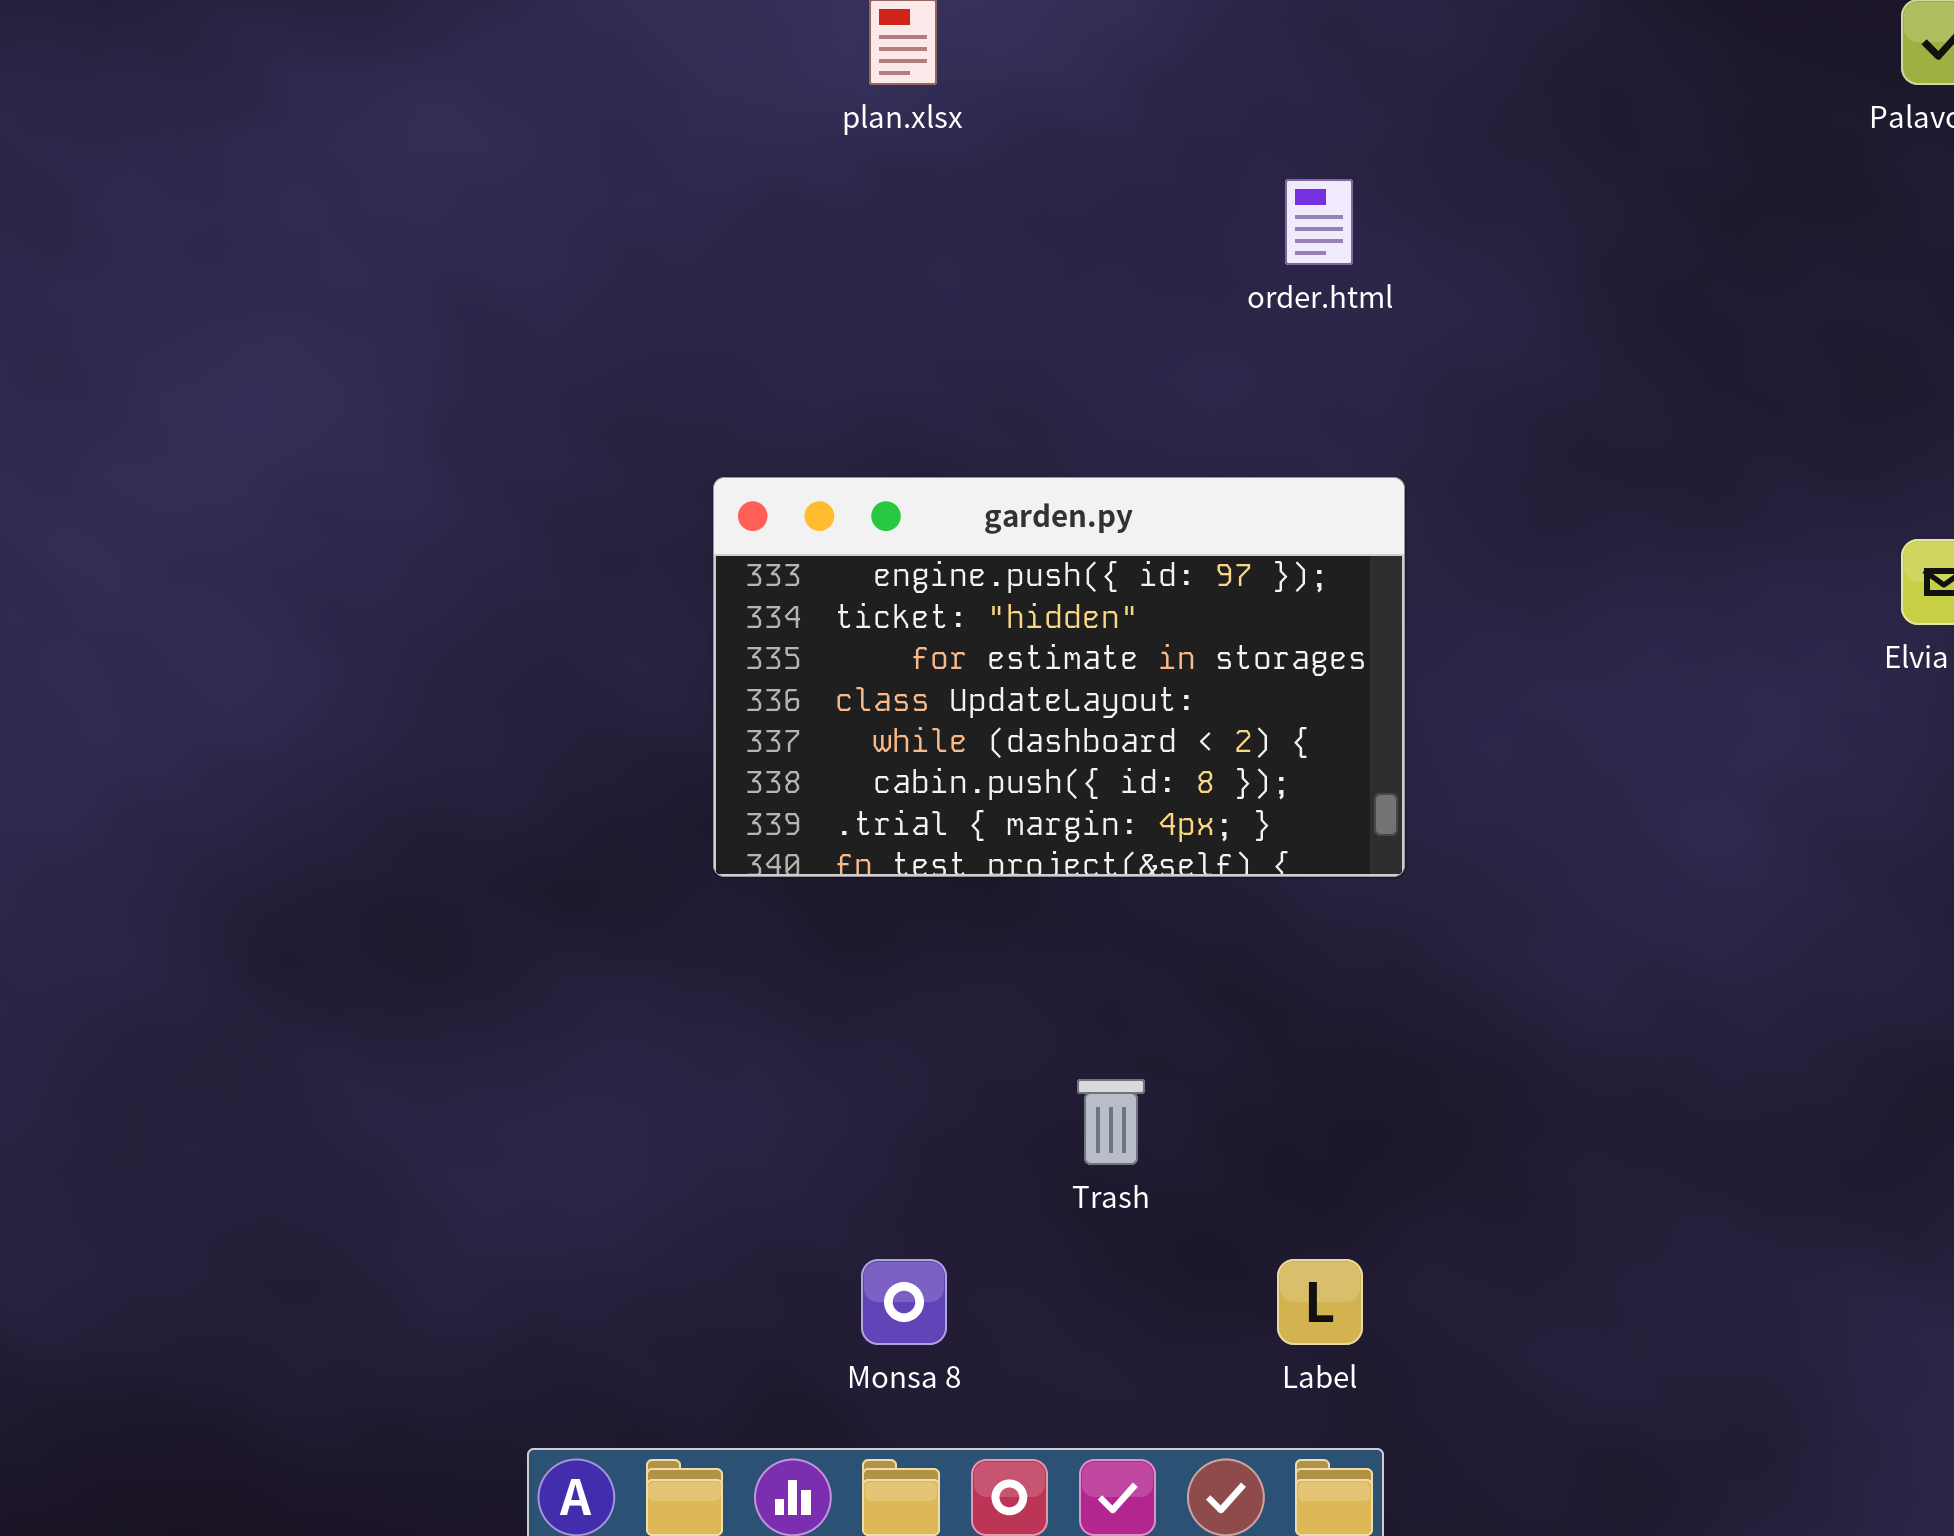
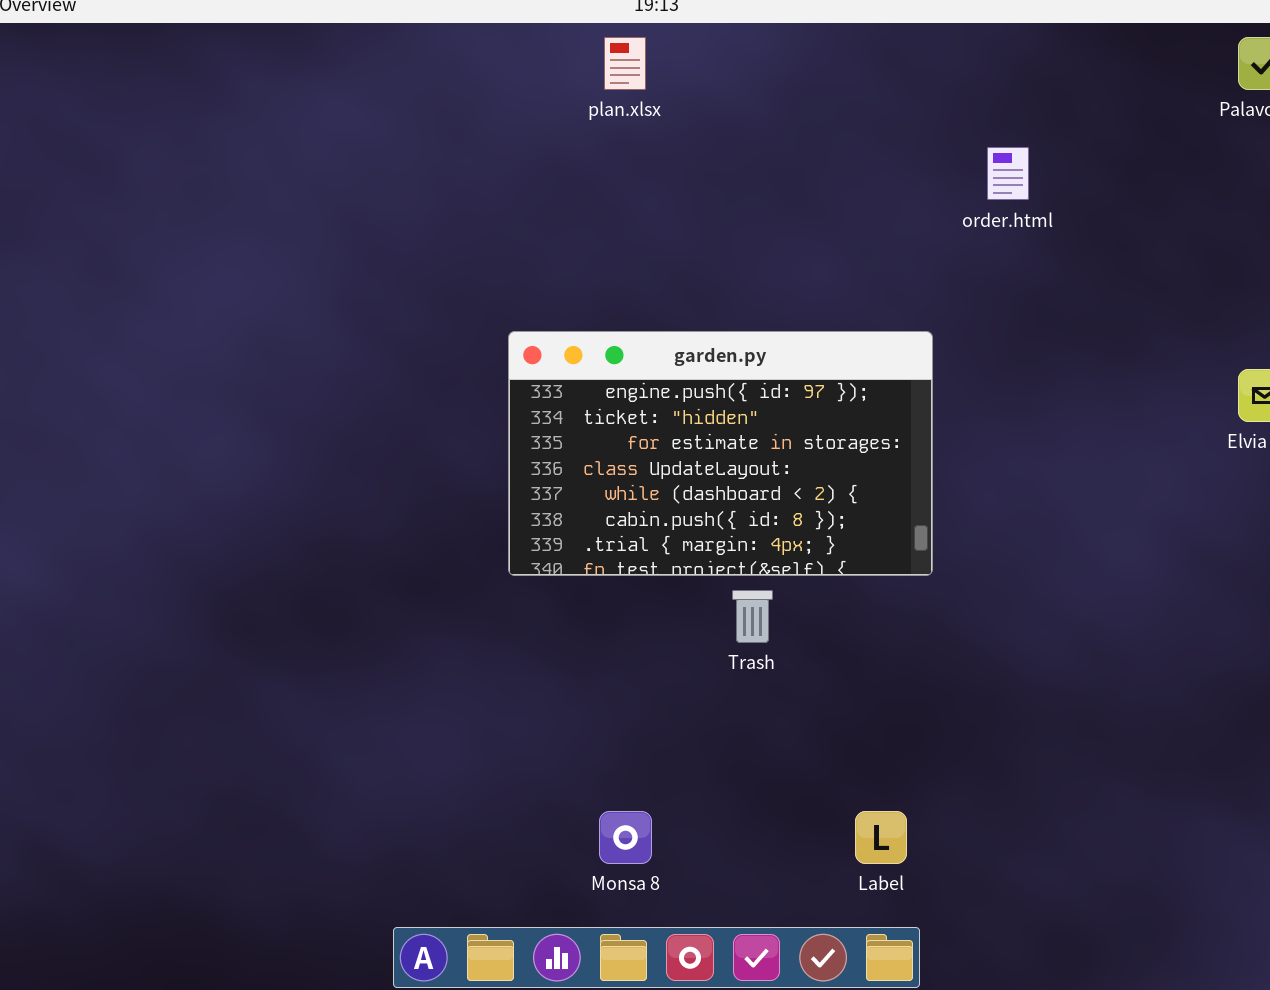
order.html: [1285,179,1353,265] -> [987,147,1029,200], moved
Trash: [1077,1079,1145,1165] -> [732,590,773,643], moved

